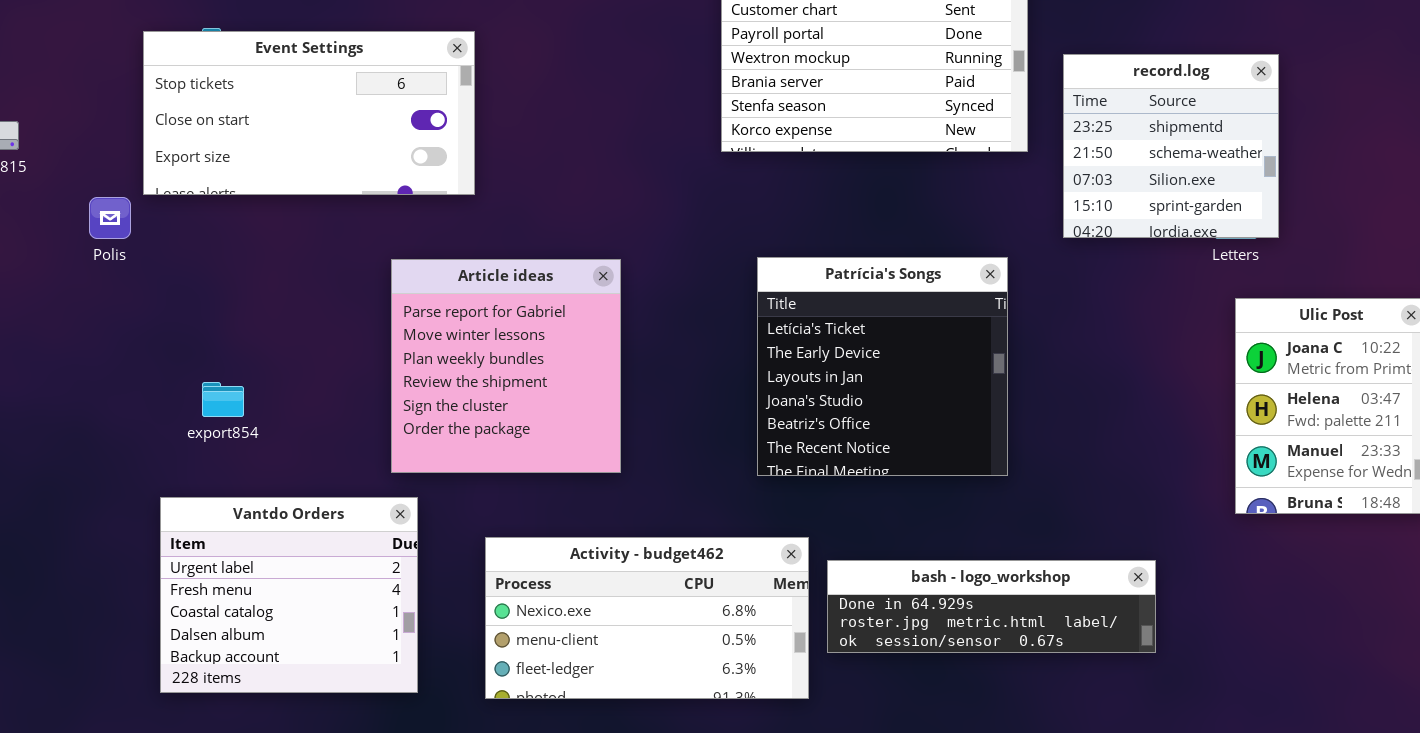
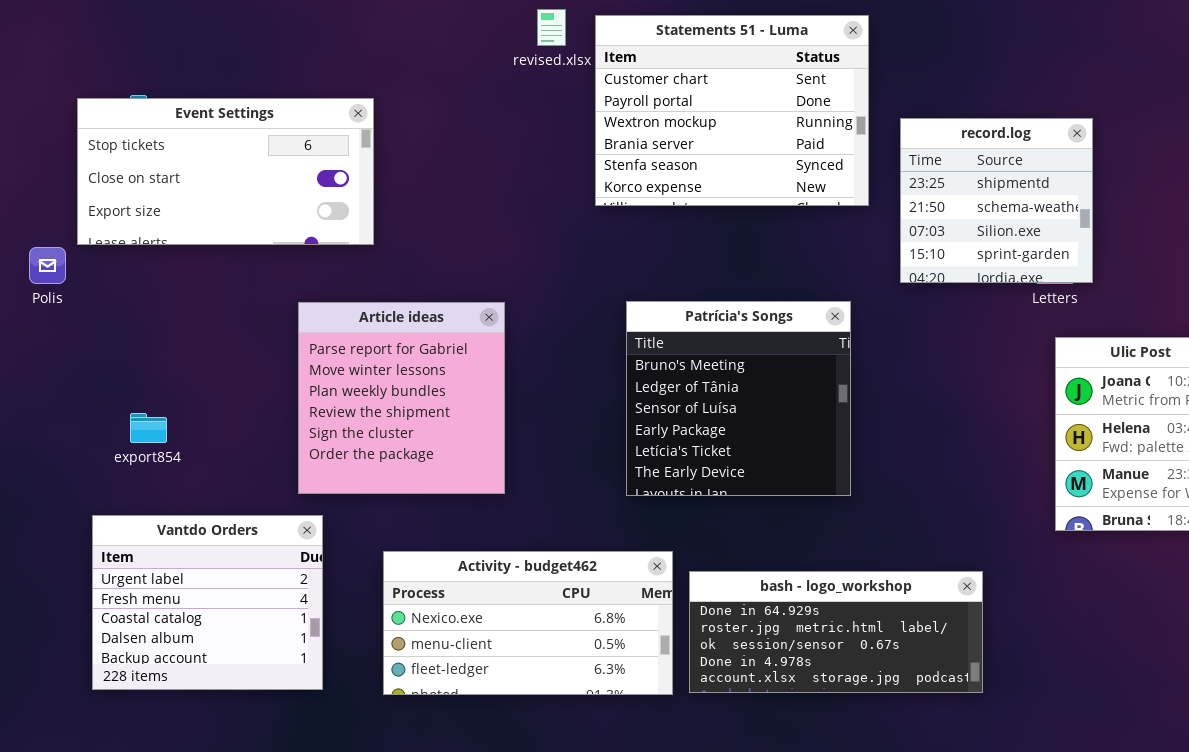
Patrícia's Songs: [757,257,1008,476] -> [626,301,851,496], scrolled up 4 rows
bash - logo_workshop: [827,560,1156,653] -> [689,571,983,693], resized

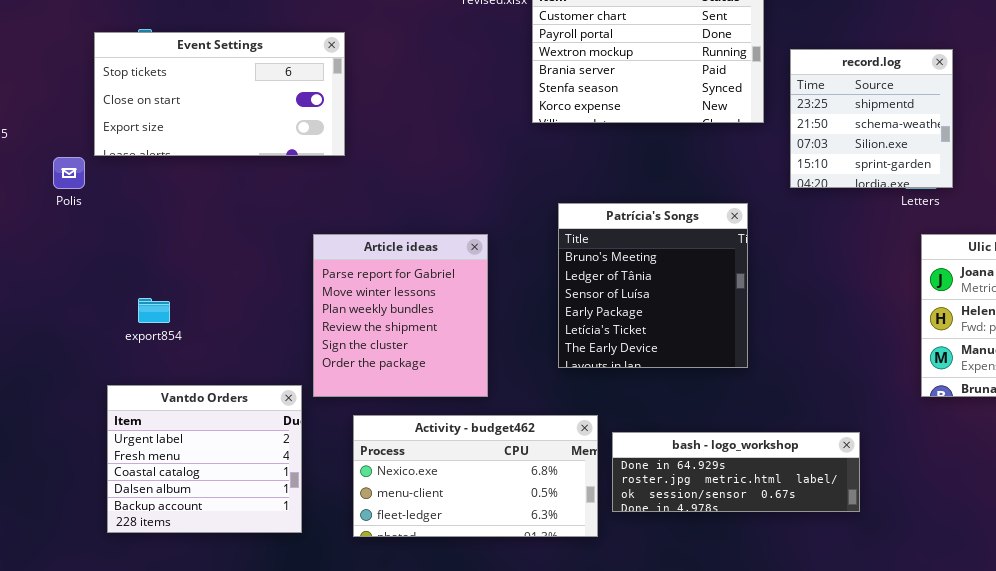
Article ideas: [298,302,505,494] -> [313,234,488,397], moved
bash - logo_workshop: [689,571,983,693] -> [612,432,860,512], resized

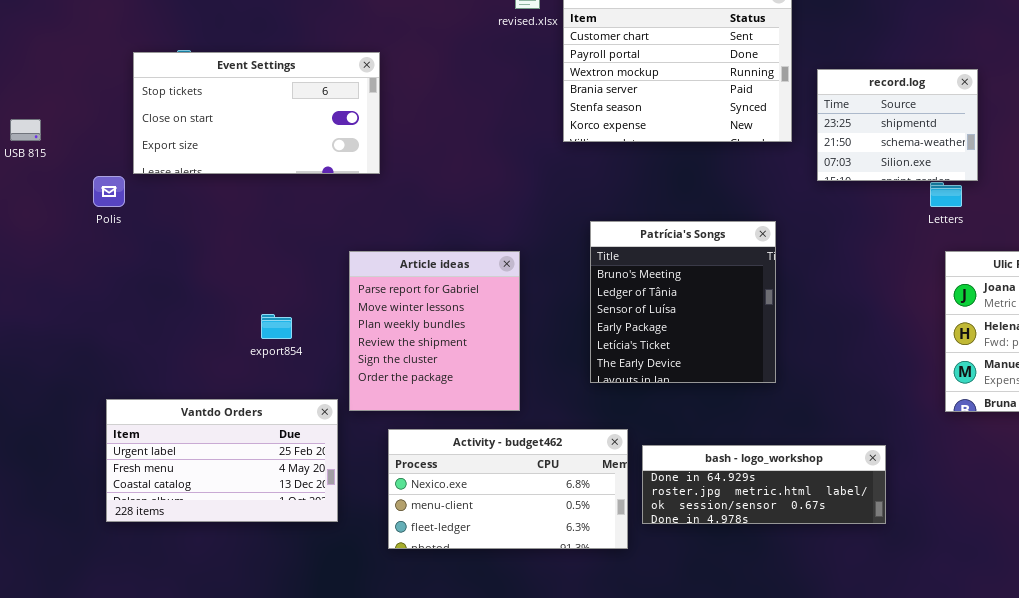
record.log: [790,49,953,188] -> [817,69,978,181], resized
export854: [138,298,170,323] -> [261,314,292,339], moved
Vantdo Orders: [107,385,302,533] -> [106,399,338,522], resized

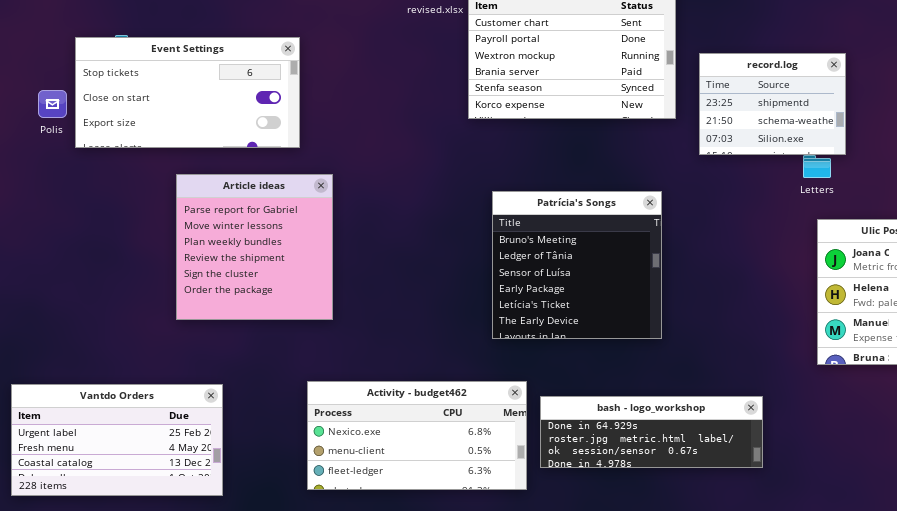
Polis: [93,176,125,207] -> [38,90,67,118], moved
Article ideas: [349,251,520,411] -> [176,174,333,320], moved
Vantdo Orders: [106,399,338,522] -> [11,384,223,496], moved

